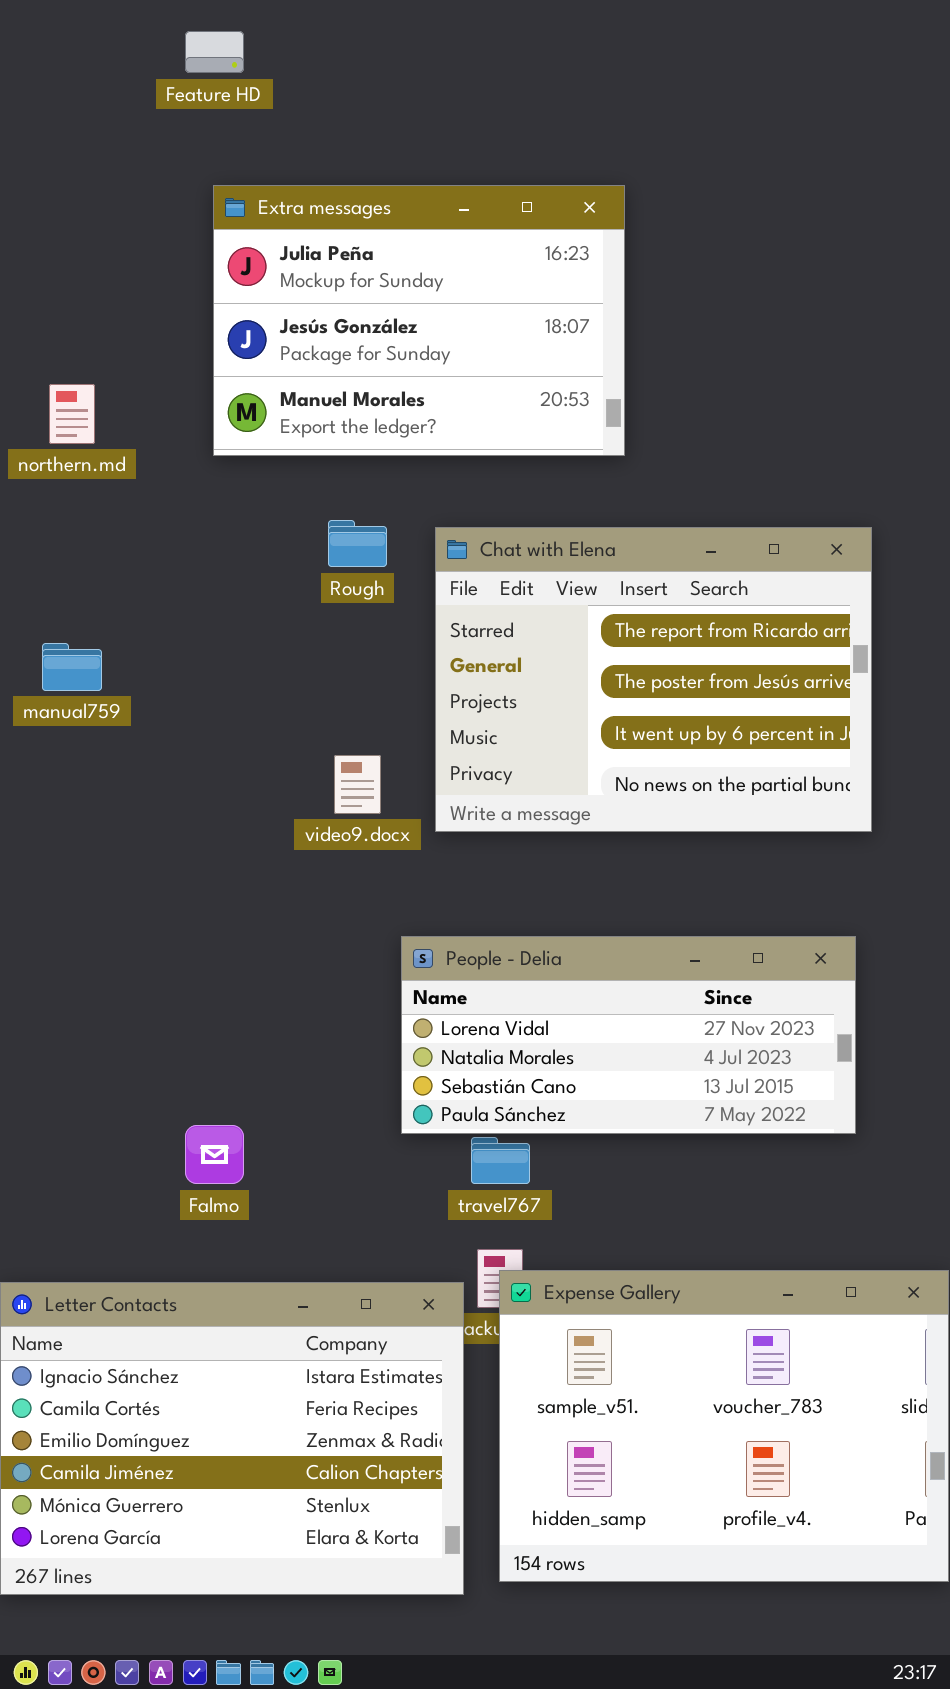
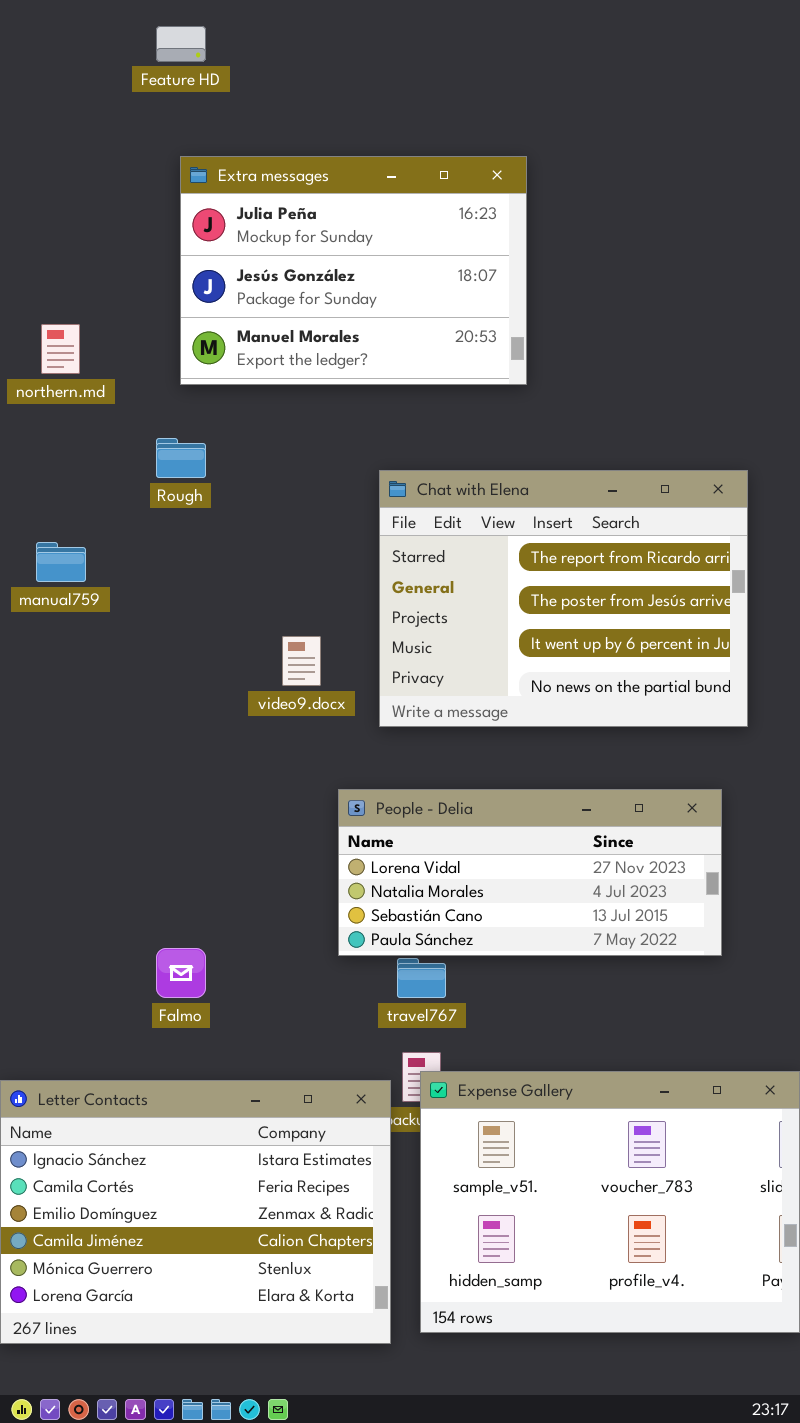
Rough: [328,520,387,567] -> [156,438,206,478], moved
Chat with Elena: [435,527,872,832] -> [379,470,748,727], moved

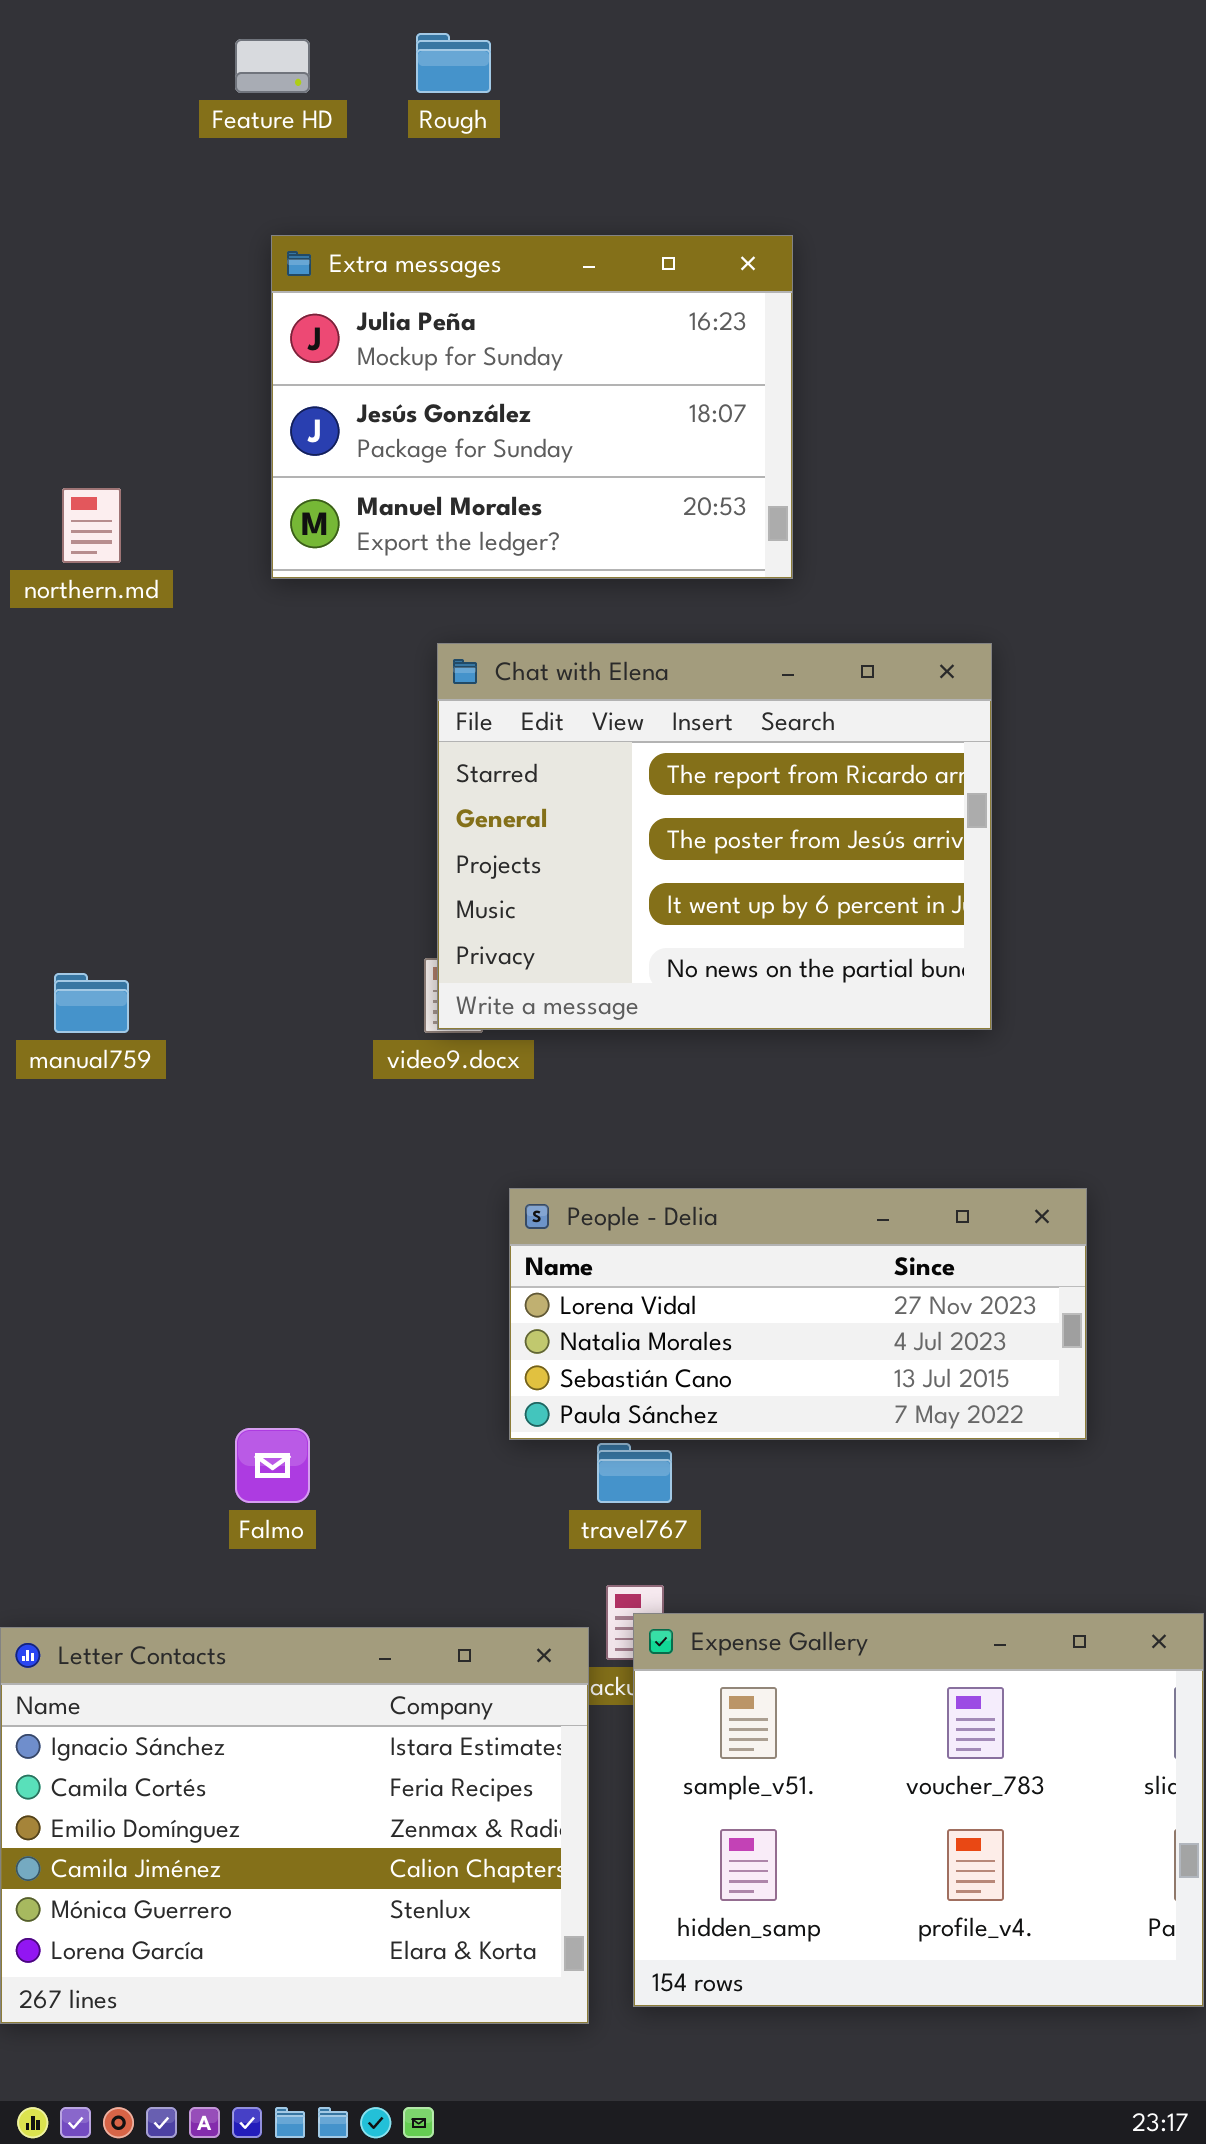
Rough: [156,438,206,478] -> [416,33,491,93], moved
Chat with Elena: [379,470,748,727] -> [437,643,992,1030], moved
manual759: [36,542,86,582] -> [54,973,129,1033], moved

